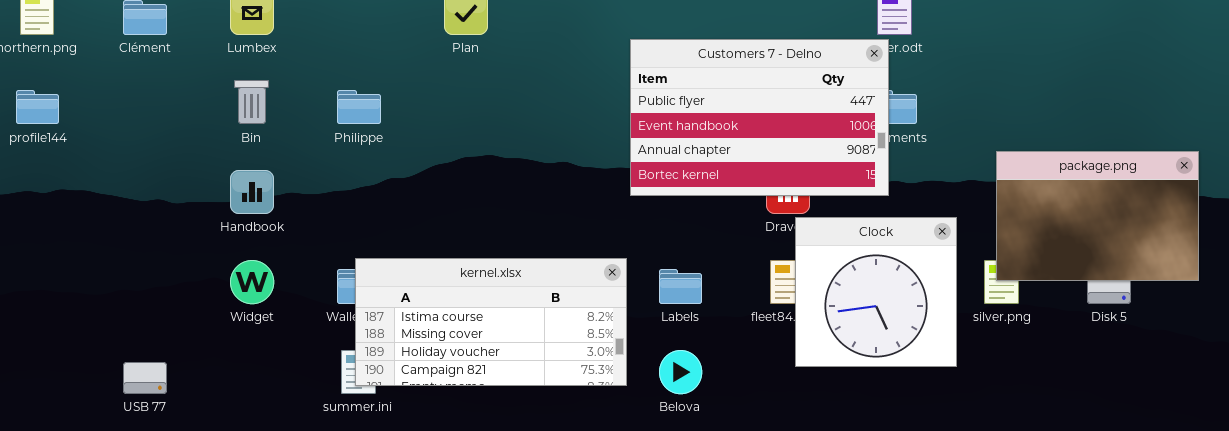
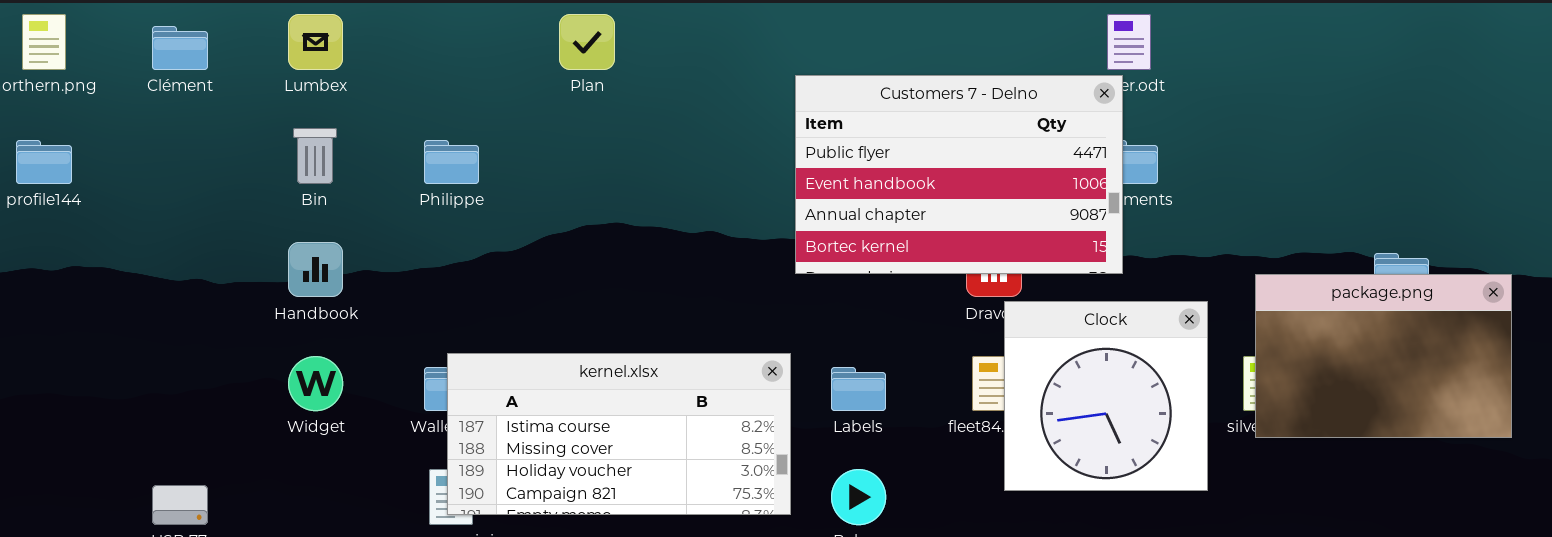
package.png: [996,151,1199,281] -> [1255,274,1512,438], moved

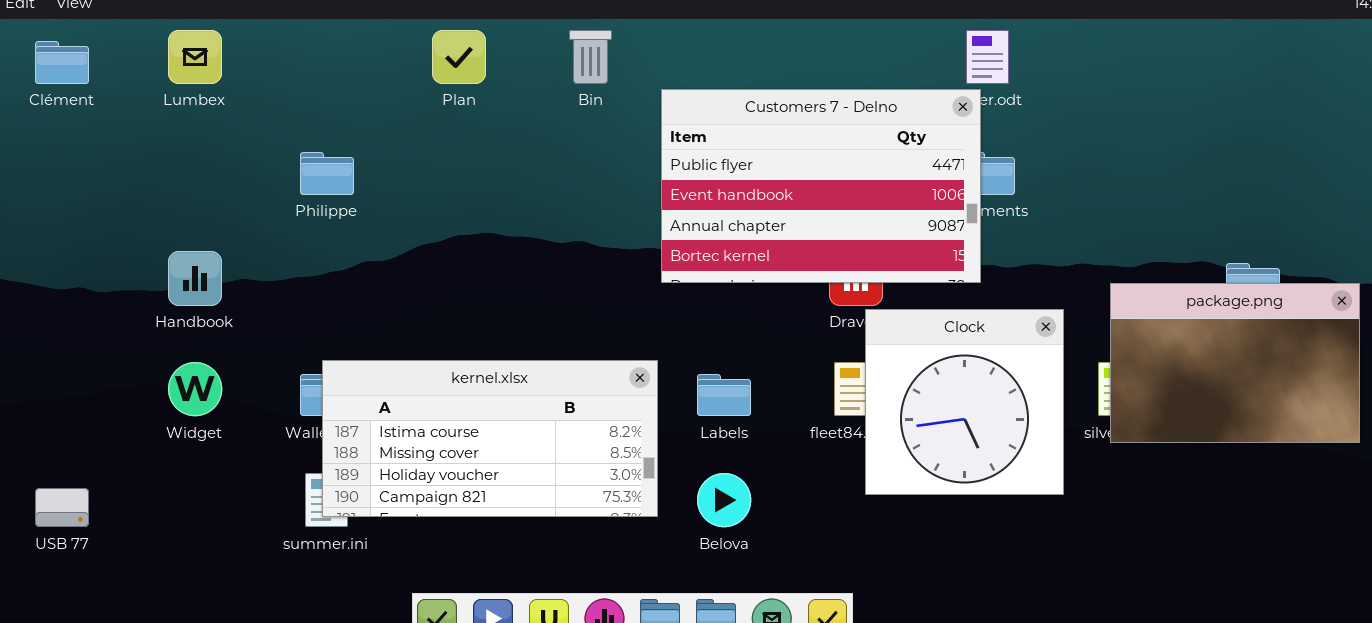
Bin: [293,128,337,184] -> [569,30,612,84], moved

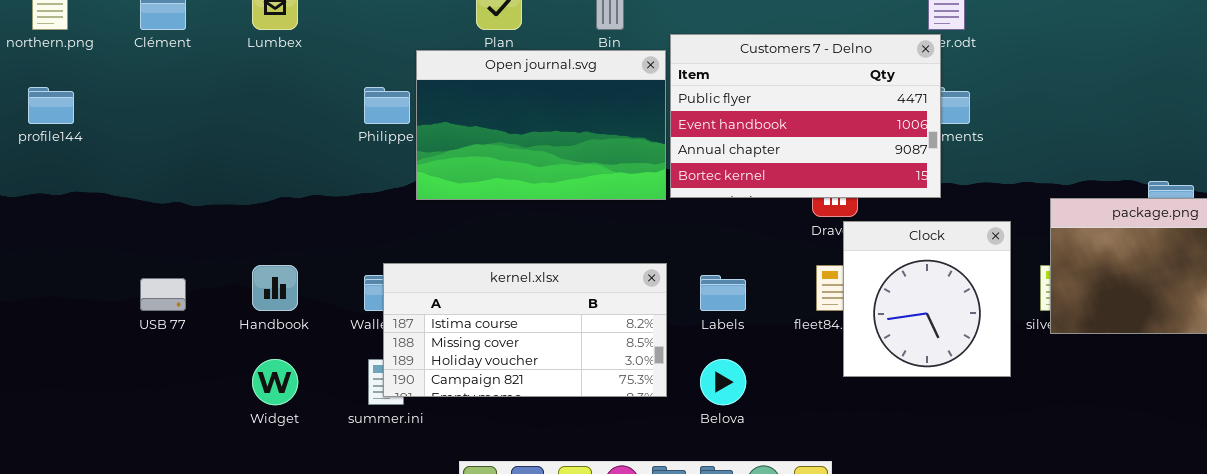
Open journal.svg: none -> [416,50,666,200], opened
Handbook: [168,251,222,306] -> [252,265,298,311], moved
Widget: [168,362,222,416] -> [252,359,298,405], moved
USB 77: [35,488,89,527] -> [140,278,186,311], moved

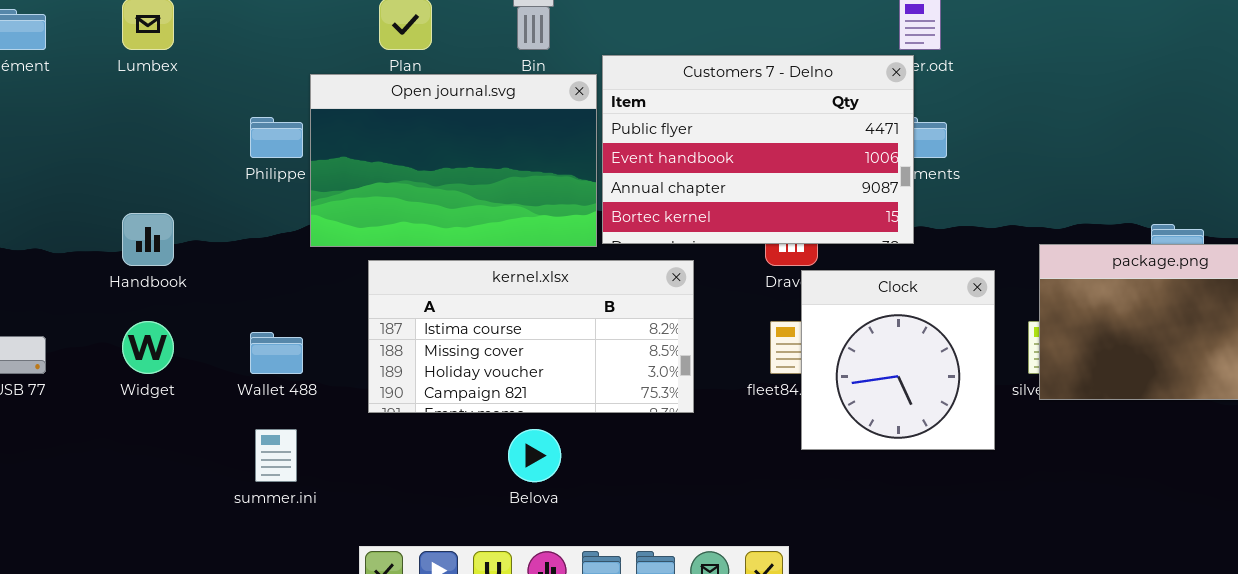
kernel.xlsx: [383,263,667,397] -> [368,260,694,413], moved
Handbook: [252,265,298,311] -> [122,213,174,266], moved
Widget: [252,359,298,405] -> [122,321,174,374], moved
Belova: [700,359,746,405] -> [508,429,561,482], moved

